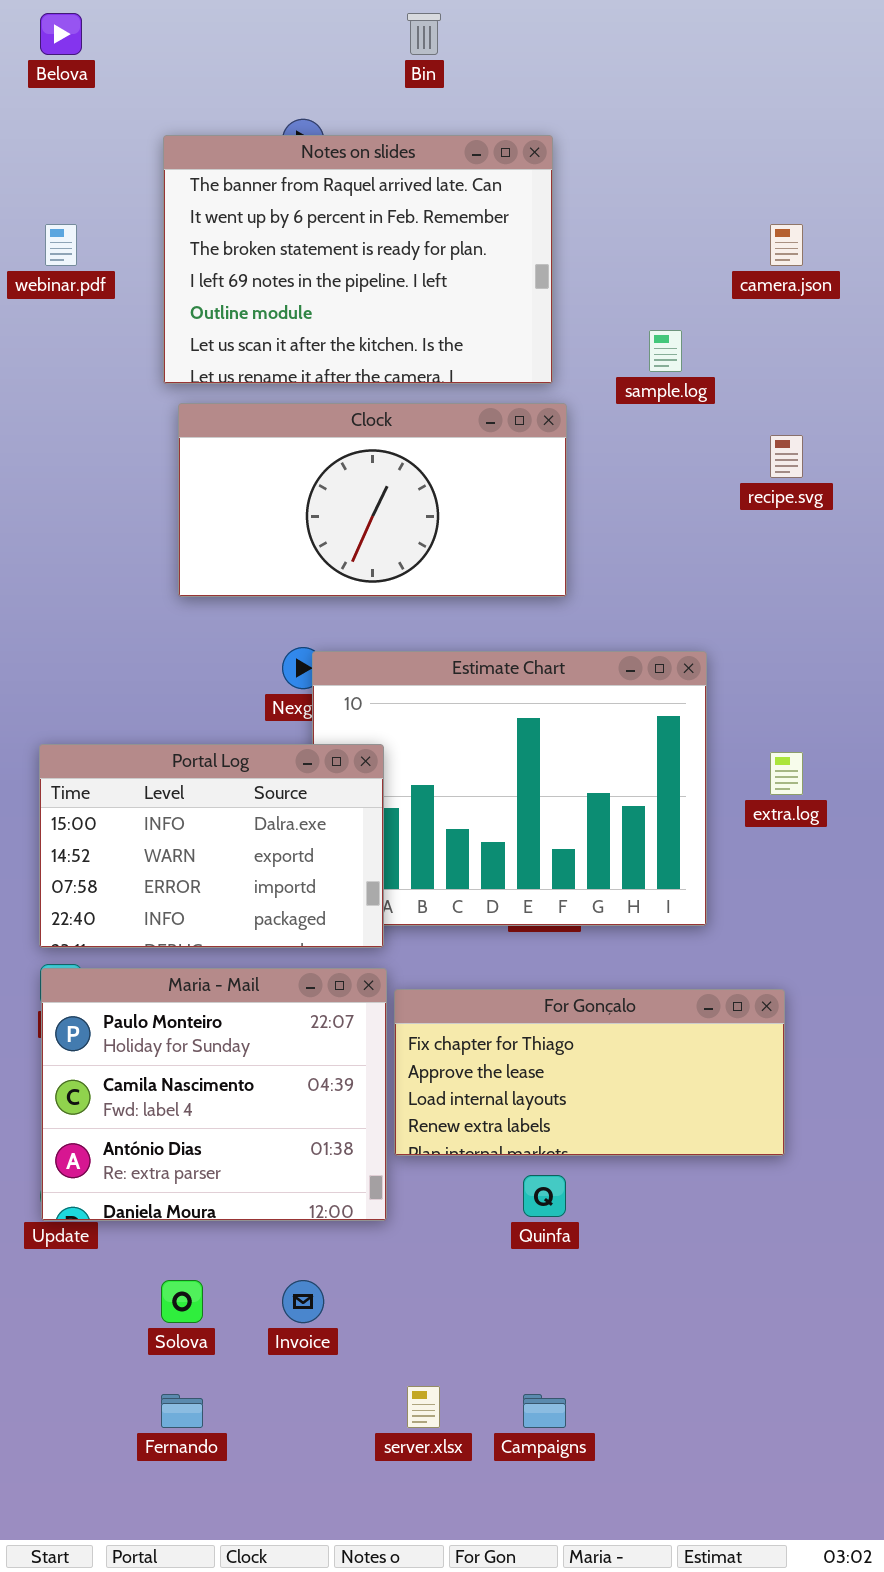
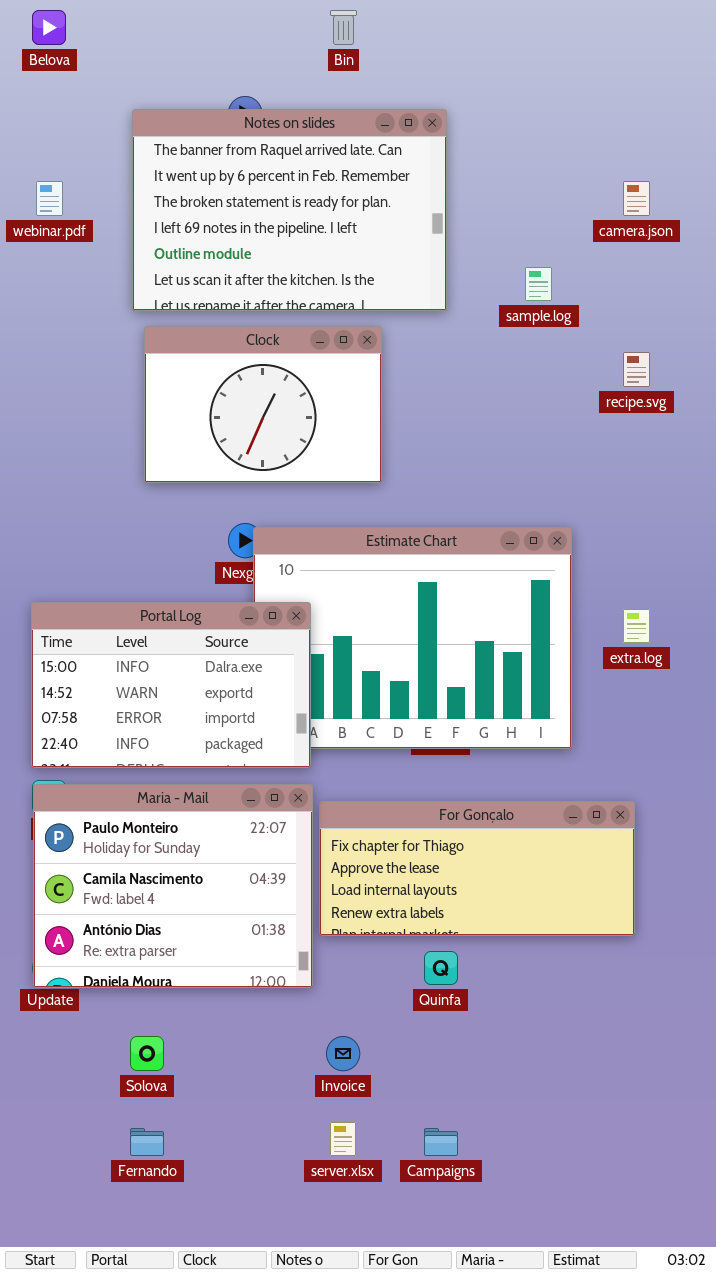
Clock: [178,403,567,597] -> [144,326,382,483], resized
Invoice: [282,1280,324,1323] -> [326,1036,360,1071], moved

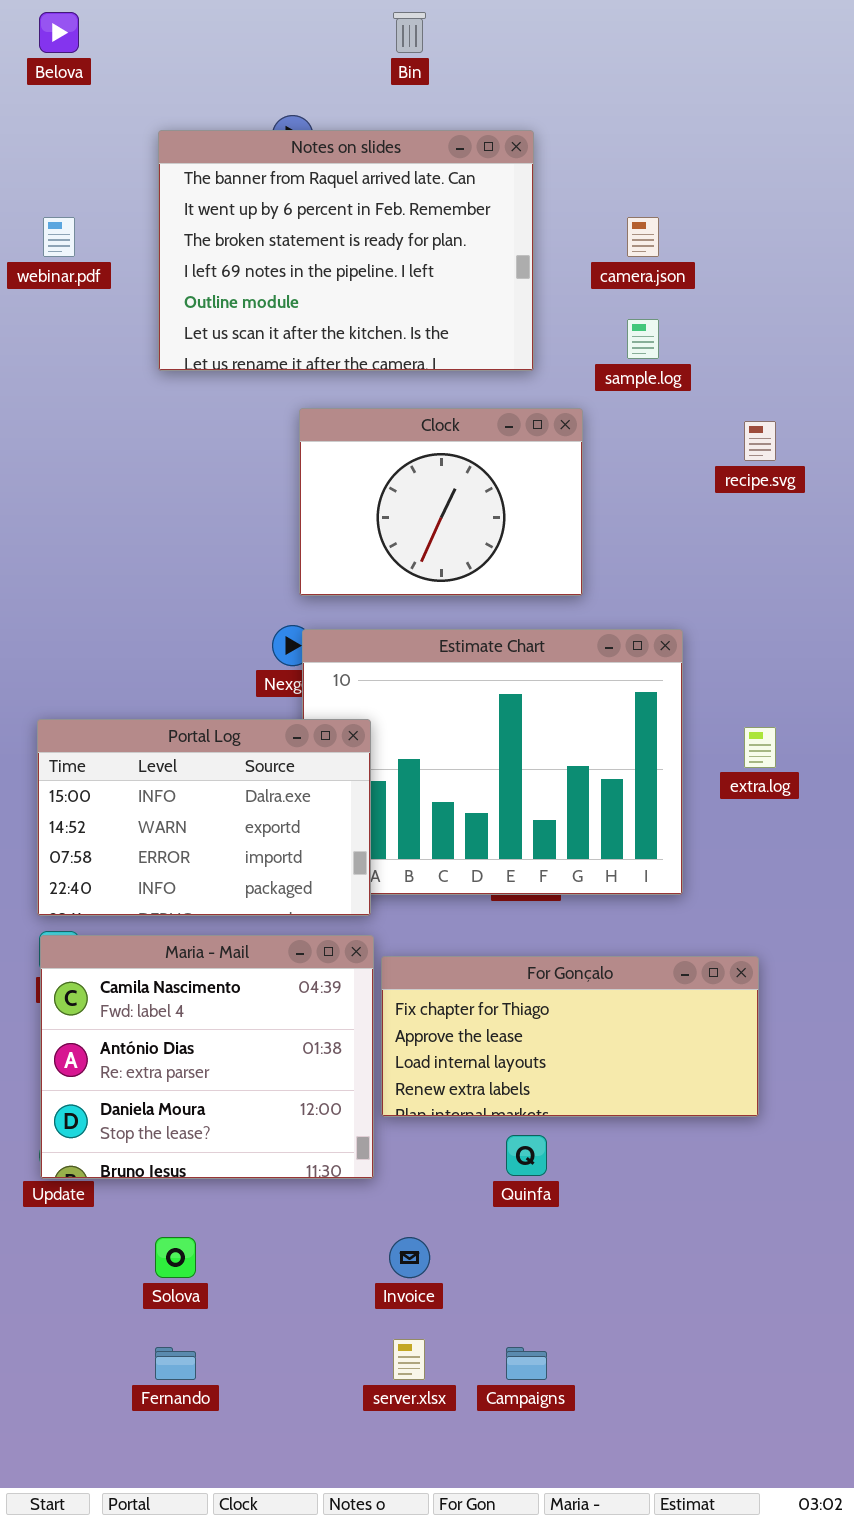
camera.json: [623,181,650,216] -> [627,217,659,257], moved
Clock: [144,326,382,483] -> [299,408,583,596], moved
Maria - Mail: [33,784,313,988] -> [40,935,374,1179], scrolled down 1 row

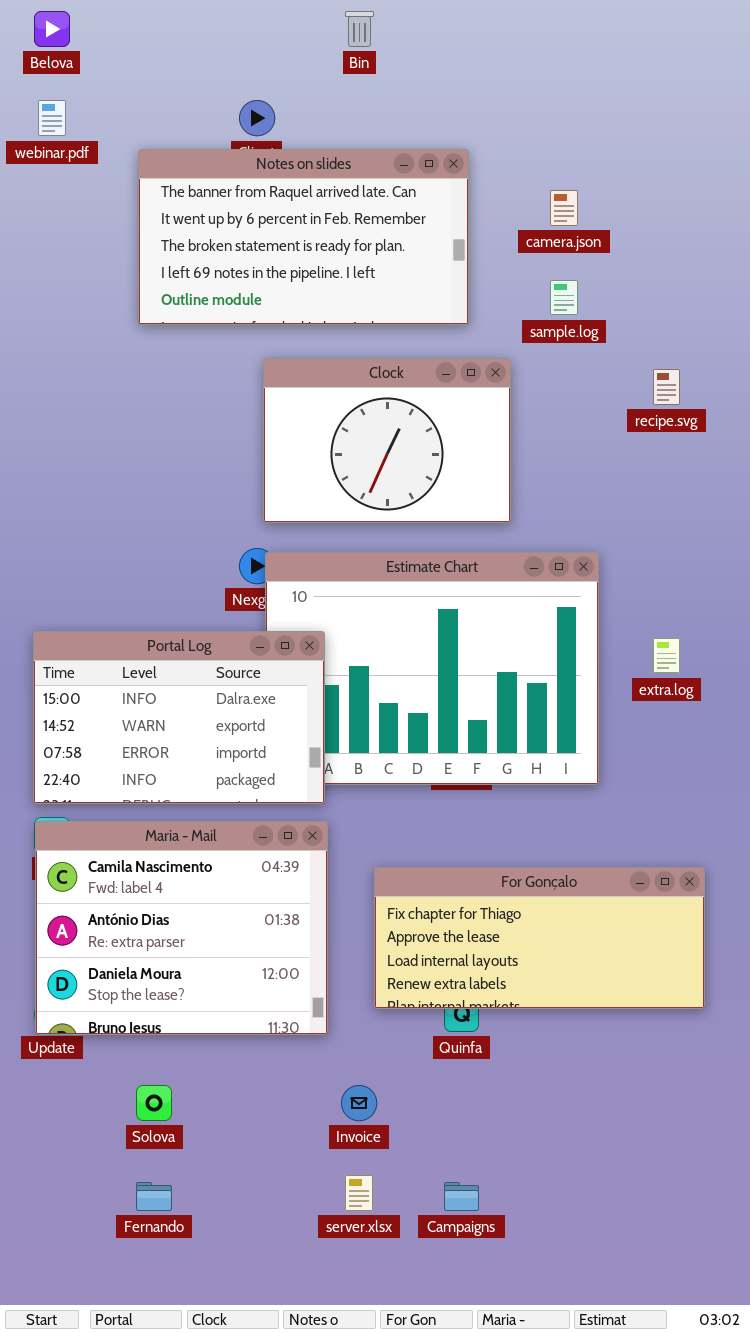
Notes on slides: [158,130,534,371] -> [138,149,469,325], resized
webinar.pdf: [43,217,75,257] -> [38,100,66,136], moved
For Gonçalo: [381,956,759,1117] -> [374,867,705,1009], moved

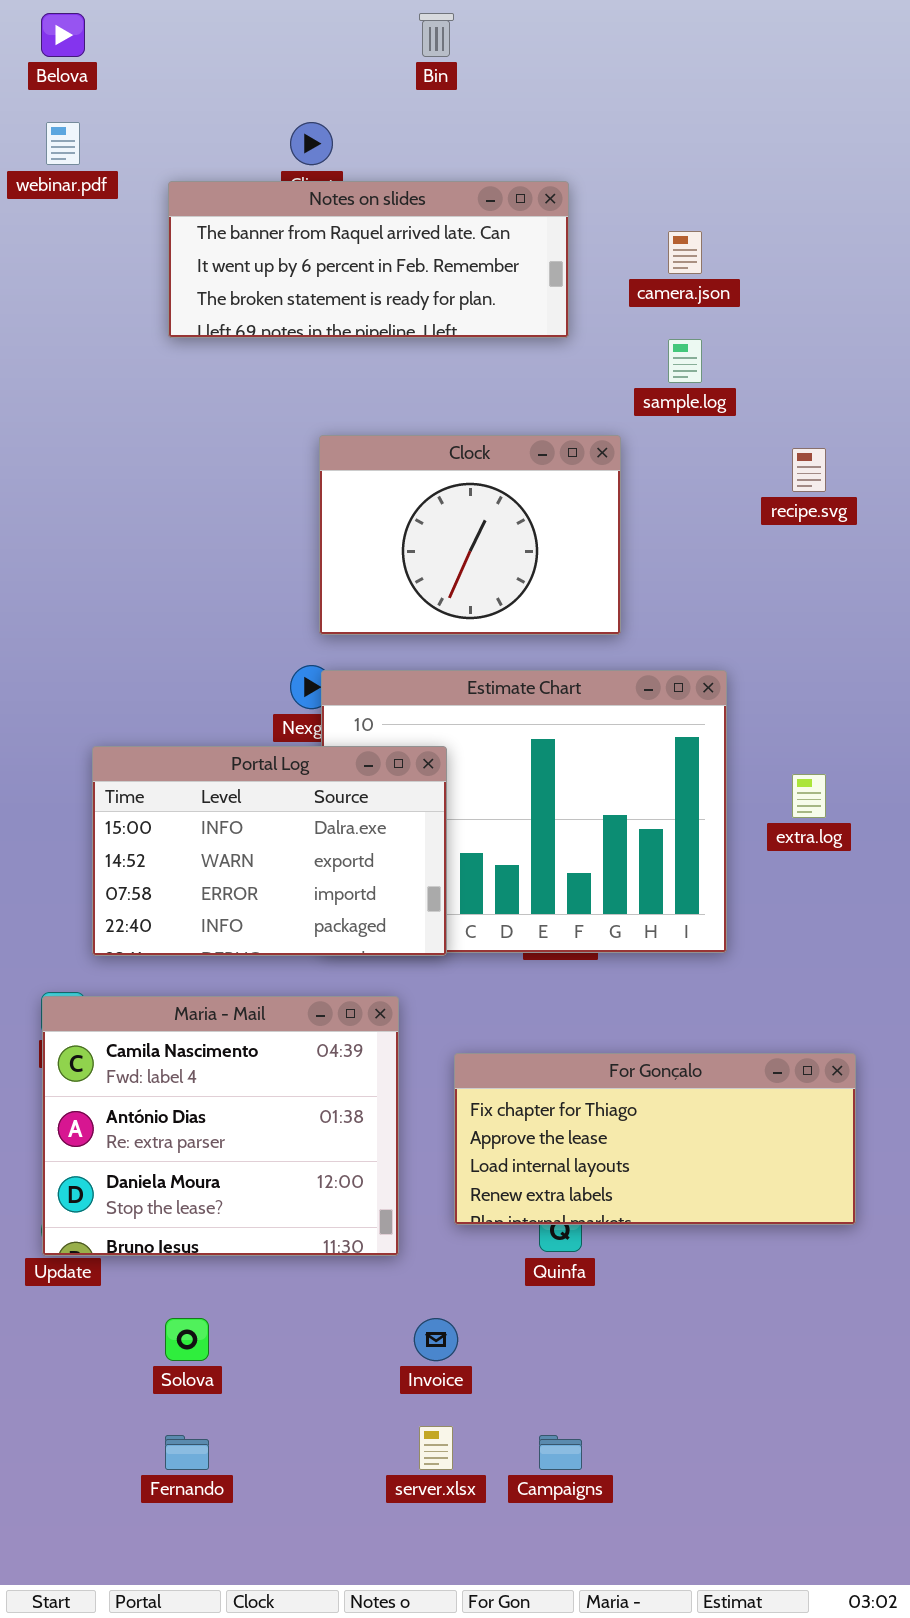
Notes on slides: [138,149,469,325] -> [168,181,569,338], resized
Portal Log: [33,631,325,804] -> [92,746,447,956], moved

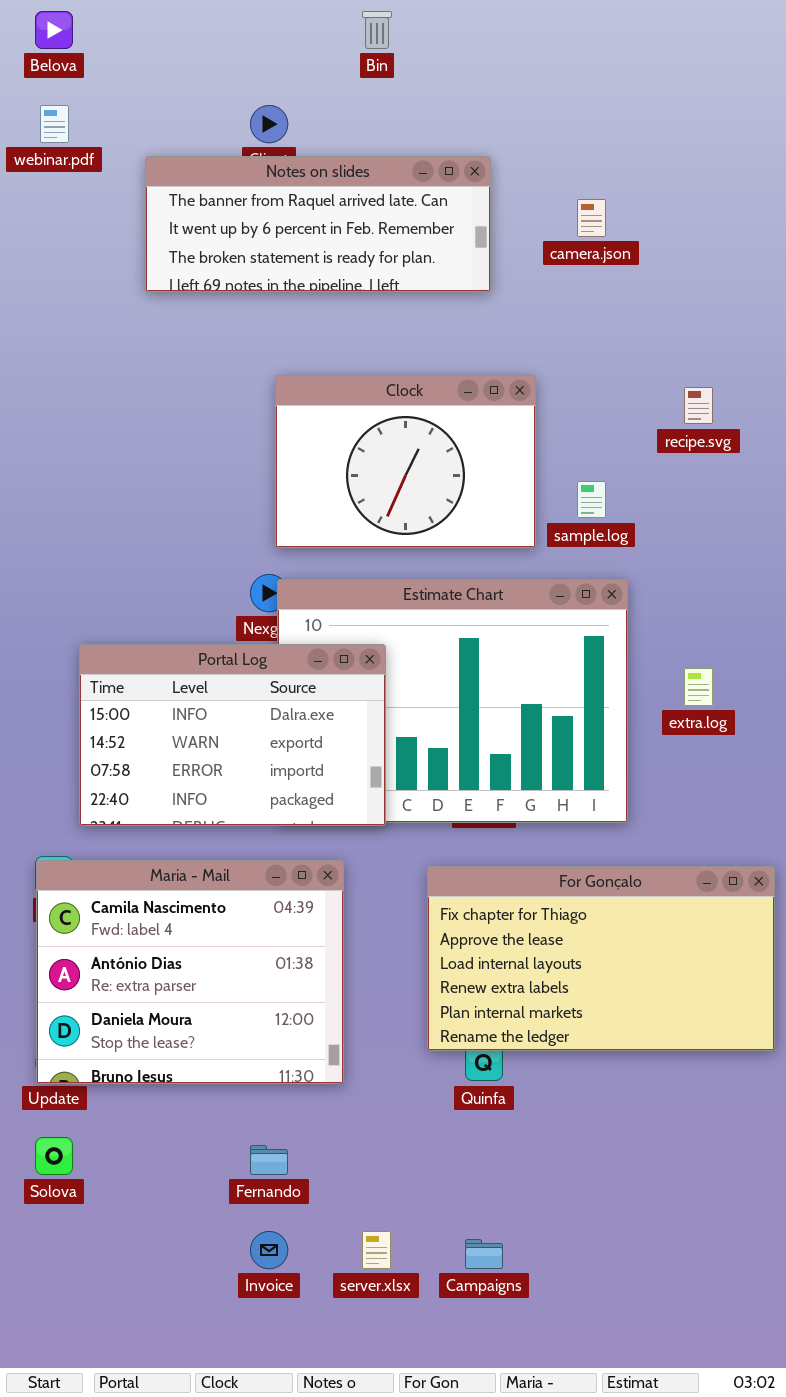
sample.log: [668,339,702,383] -> [577,481,606,518], moved
For Gonçalo: [454,1053,856,1225] -> [427,866,775,1051], moved, resized
Solova: [165,1318,209,1361] -> [35,1137,73,1175], moved
Invoice: [414,1318,458,1361] -> [250,1231,288,1269], moved
Fernando: [165,1435,209,1470] -> [250,1145,288,1175], moved

